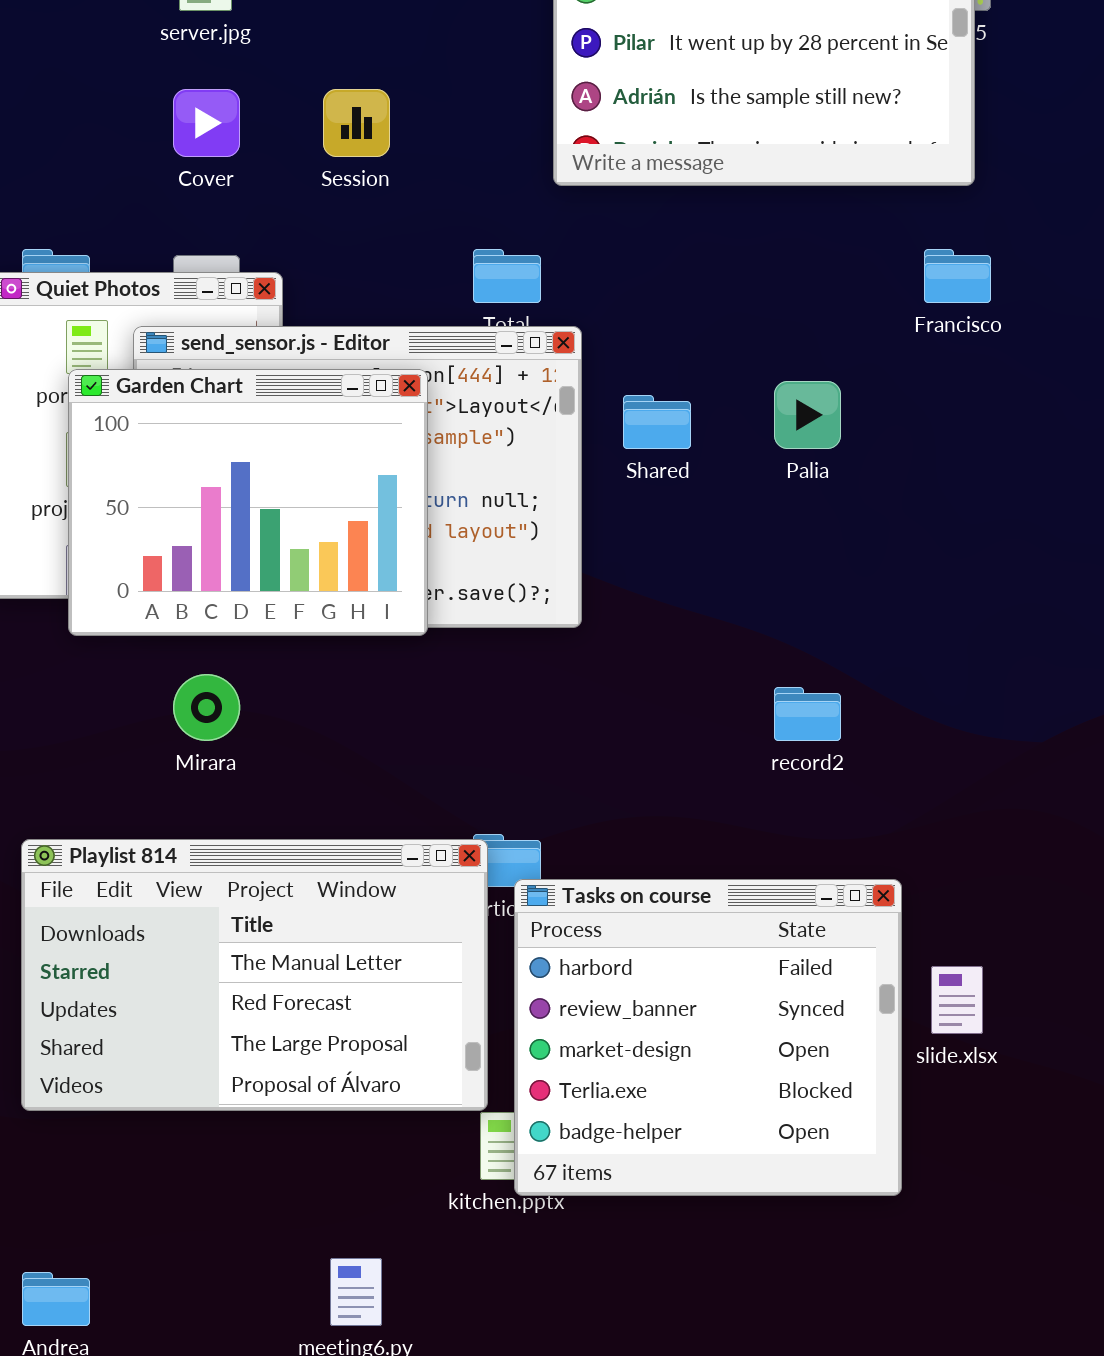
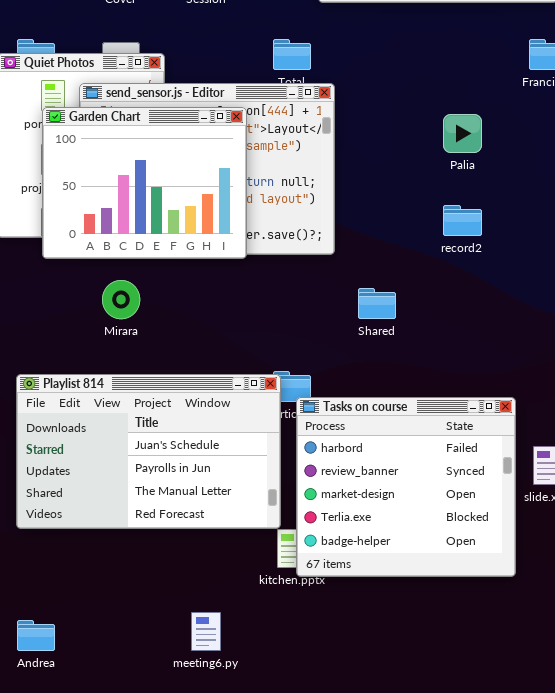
Shared: [623,395,691,449] -> [358,288,396,319], moved
record2: [774,687,841,741] -> [443,205,482,236], moved
Playlist 814: [21,839,488,1111] -> [16,374,281,529], scrolled up 2 rows

